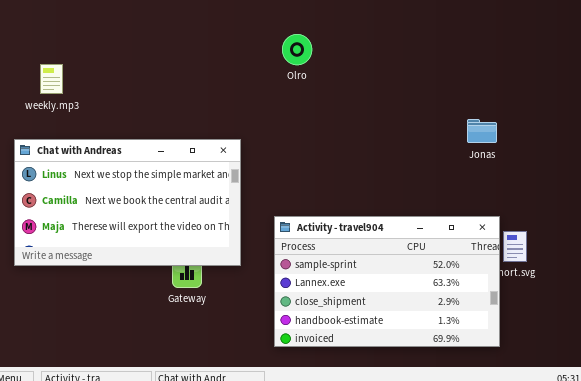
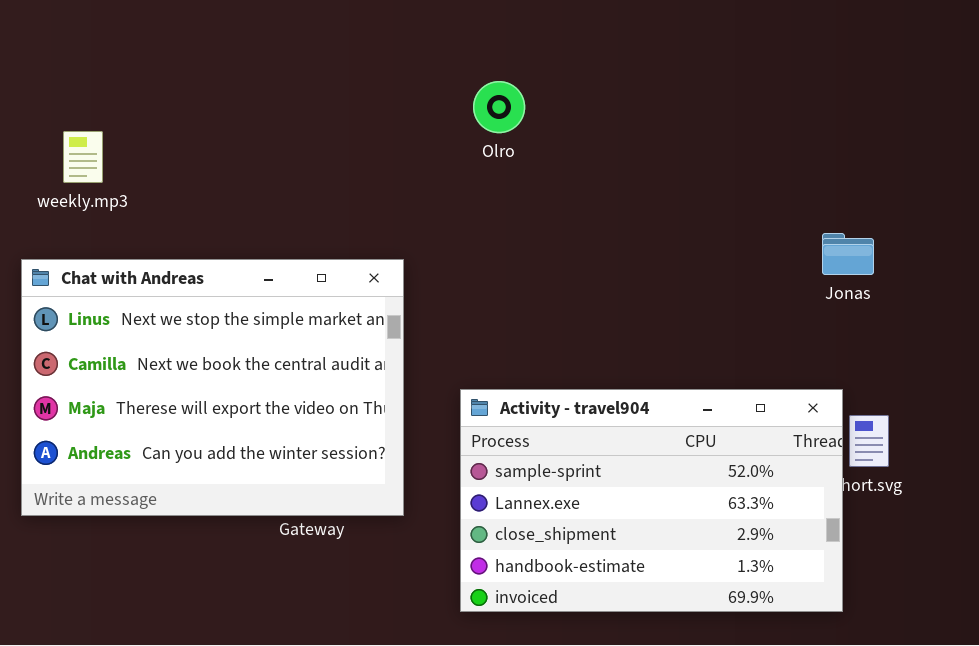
Jonas: [467,119,497,143] -> [822,233,874,275], moved
Chat with Andreas: [14,139,241,266] -> [21,259,404,516], resized

